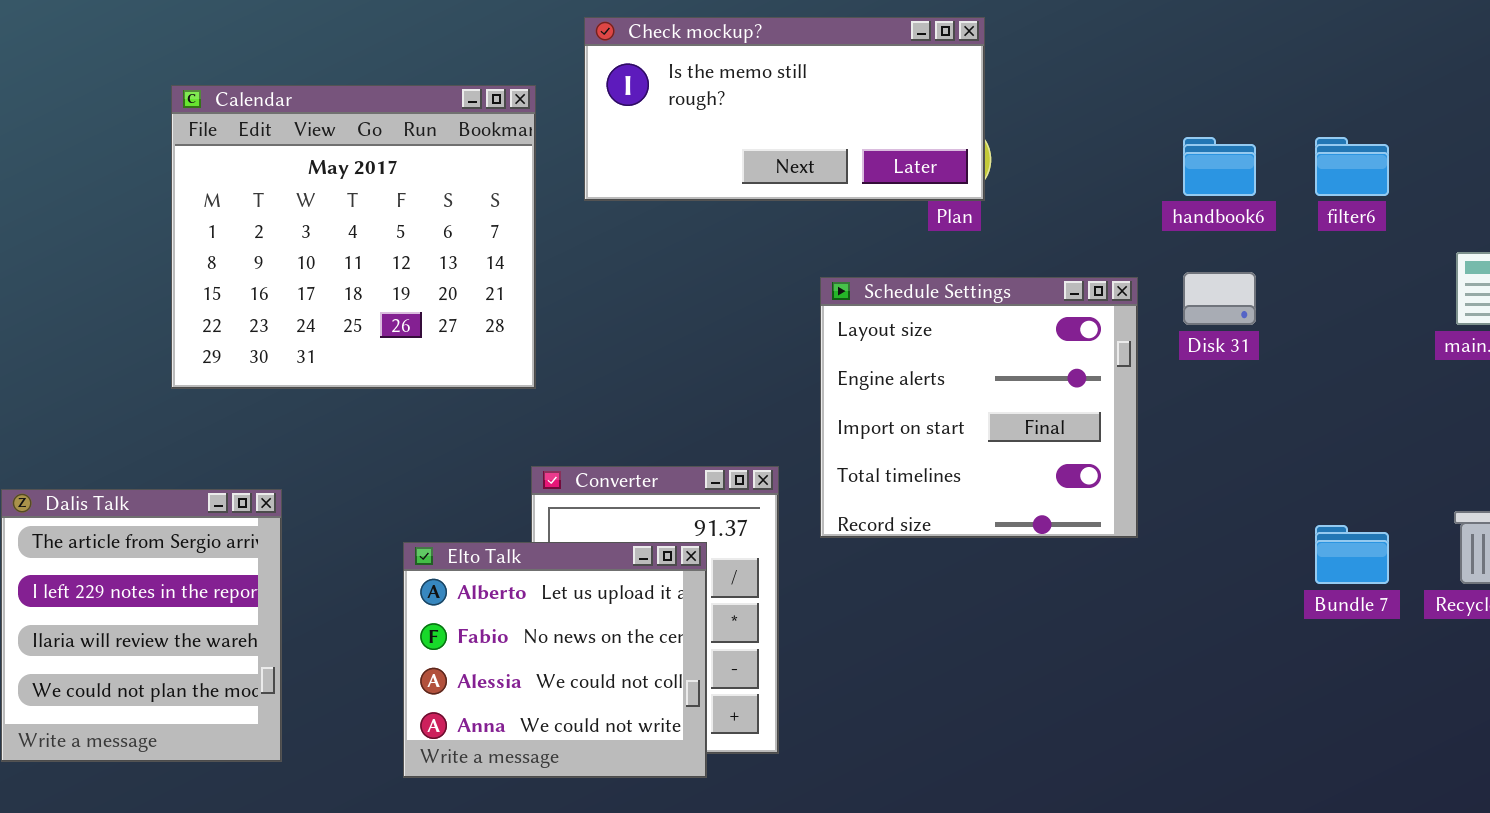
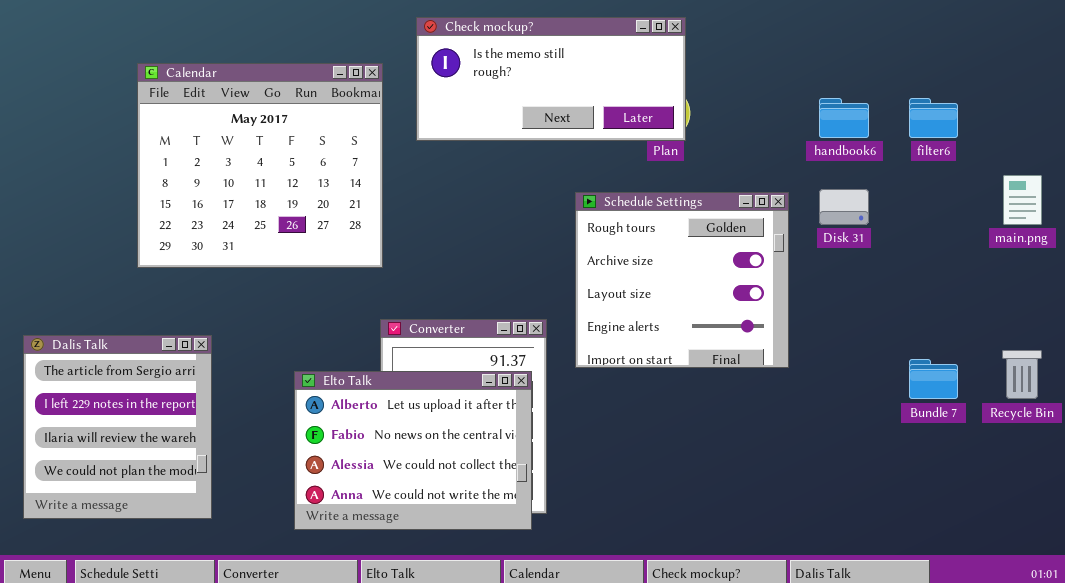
Schedule Settings: [820,277,1138,538] -> [575,192,789,368], scrolled up 2 rows
Elto Talk: [403,542,707,778] -> [294,371,532,530], resized

